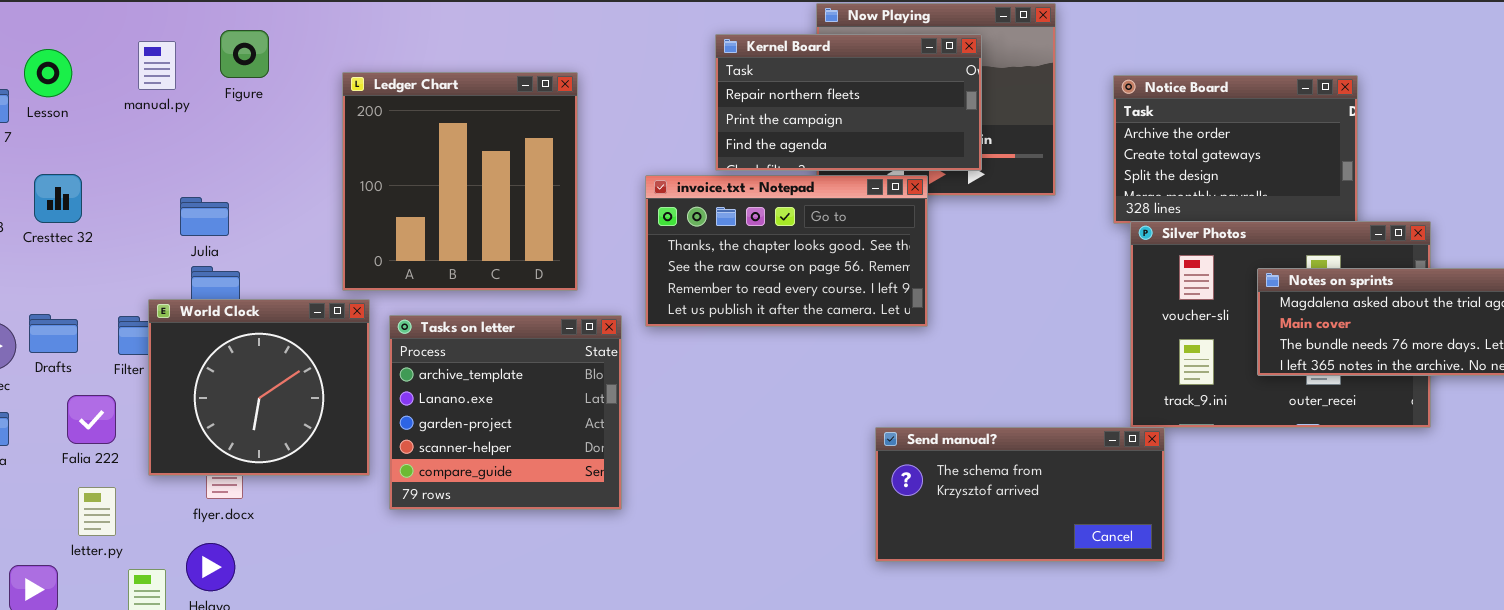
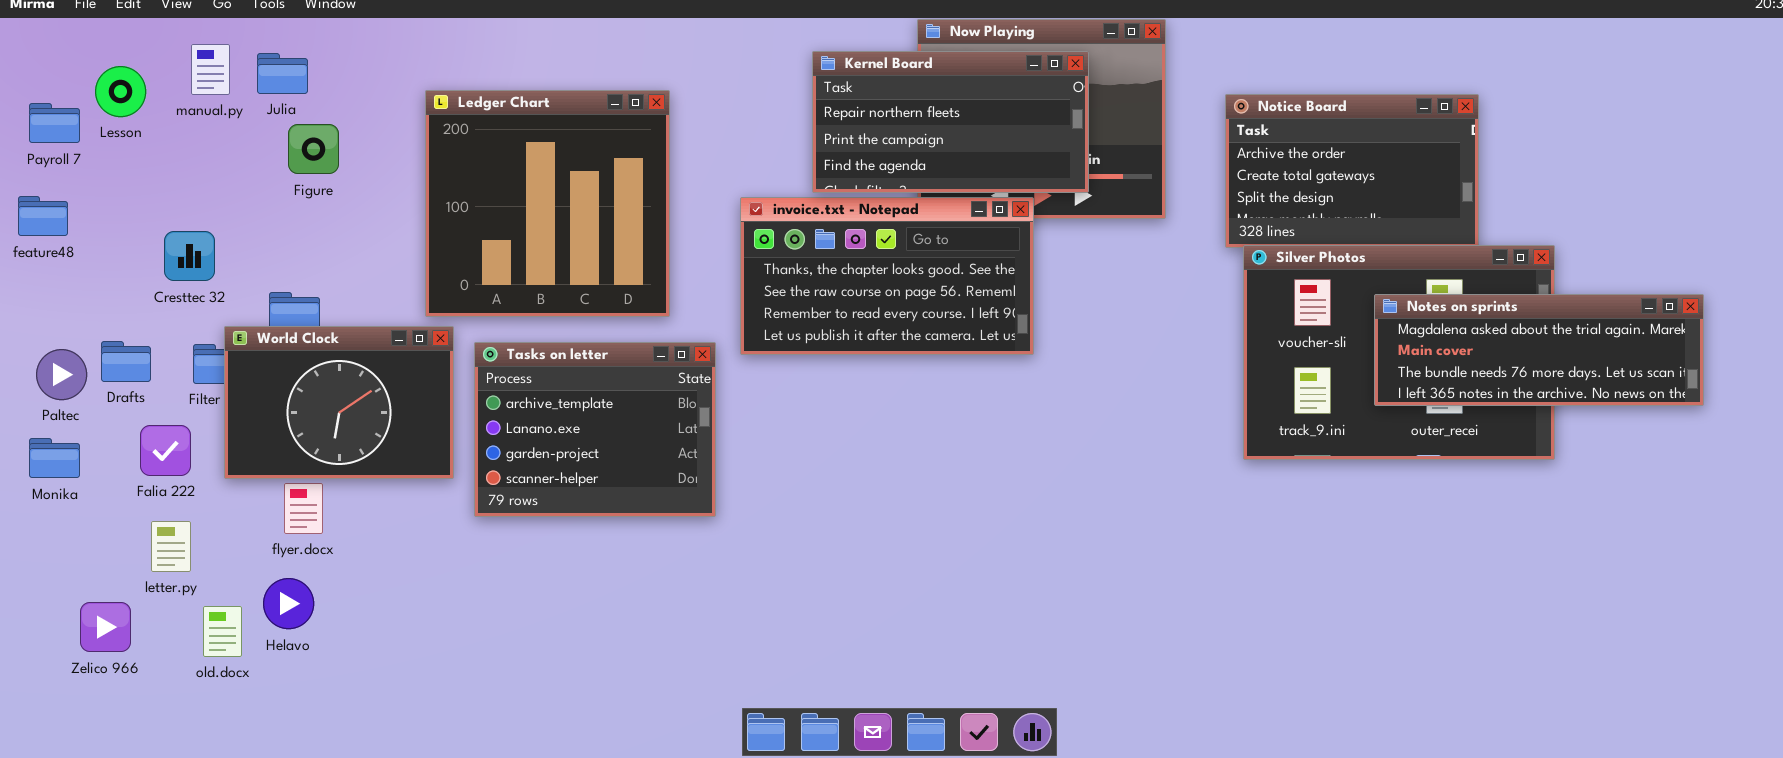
Figure: [220,30,269,78] -> [288,124,339,174], moved
manual.py: [138,41,176,90] -> [191,44,230,95], moved
Cresttec 32: [34,174,82,223] -> [164,231,215,281], moved
Julia: [180,197,229,236] -> [257,53,308,94], moved
World Clock: [148,299,370,476] -> [224,326,454,479], resized
Tasks on letter: [389,315,622,510] -> [474,342,716,517], resized
Send manual?: [875,427,1165,562] -> none, closed

